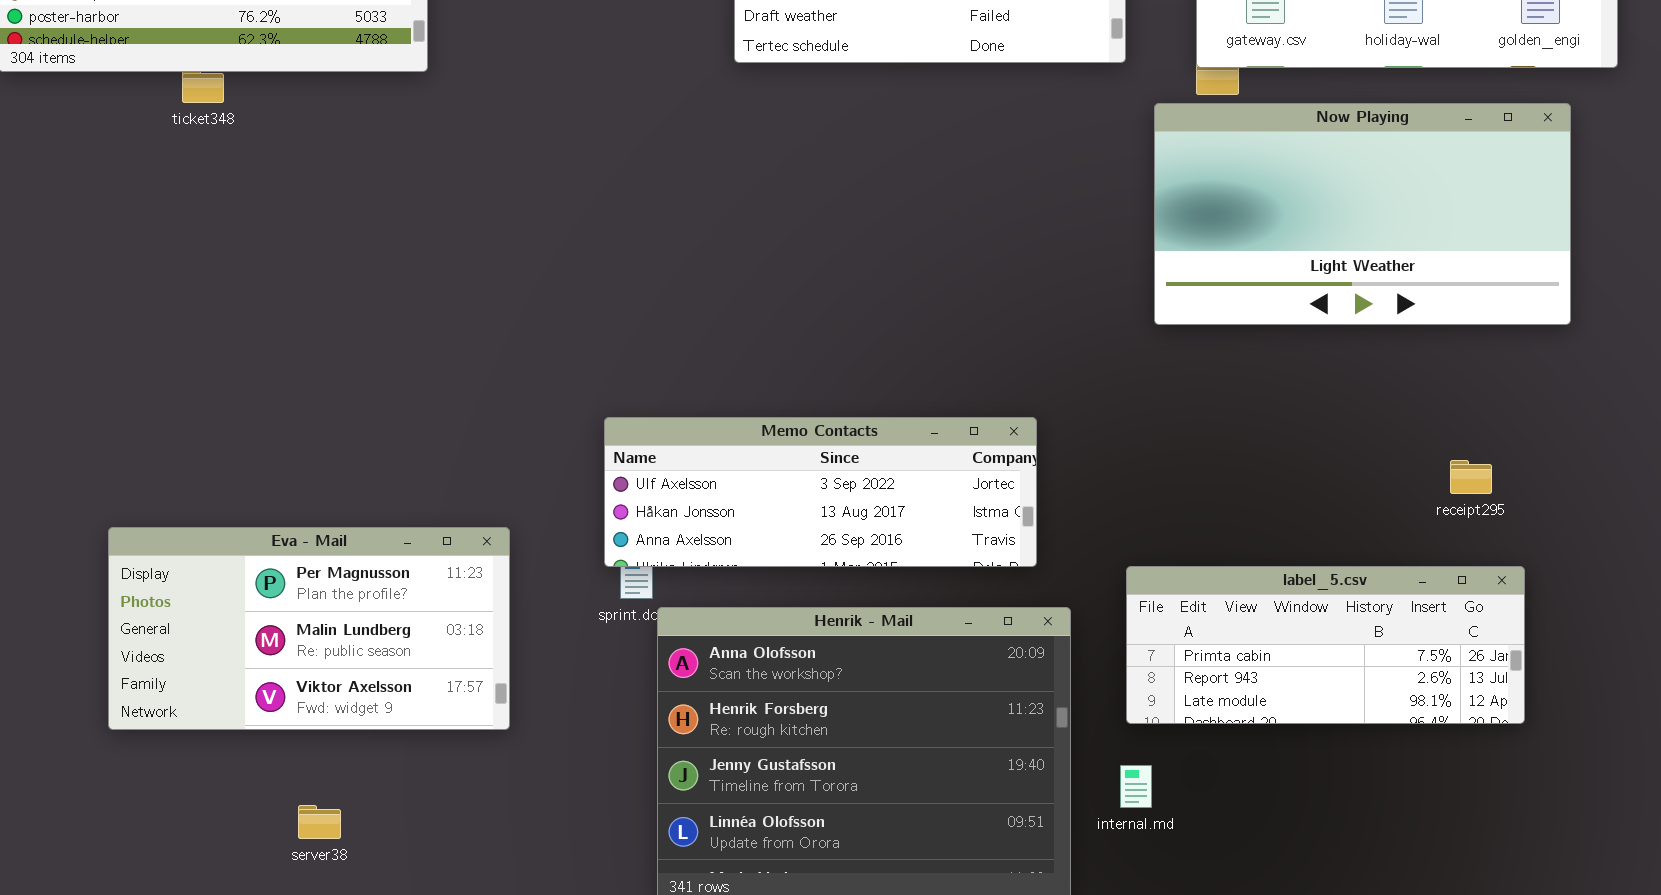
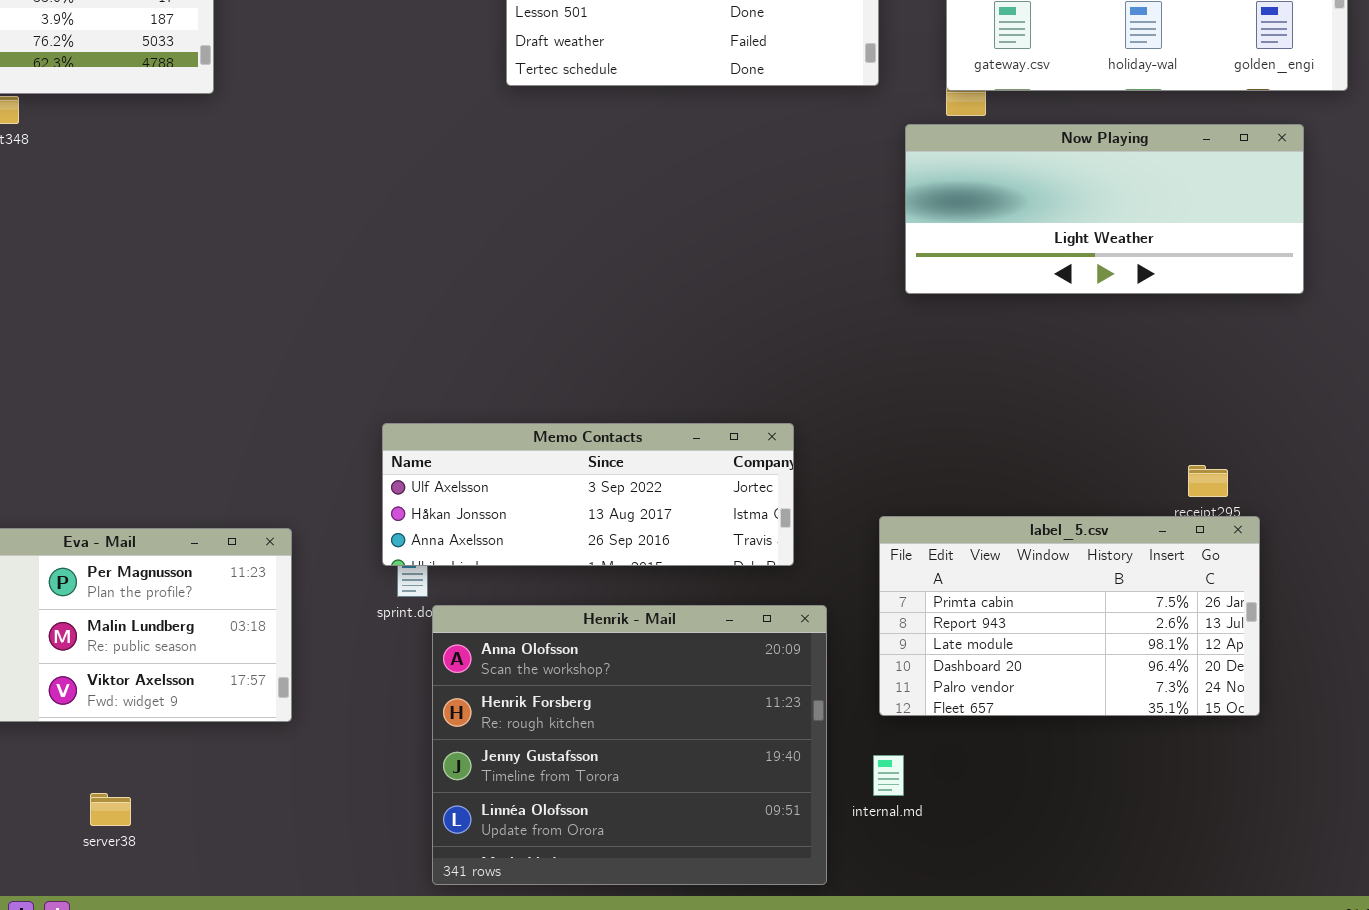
Now Playing: [1154,103,1571,325] -> [905,124,1304,294], resized
label_5.csv: [1126,566,1525,724] -> [879,516,1260,716], resized

